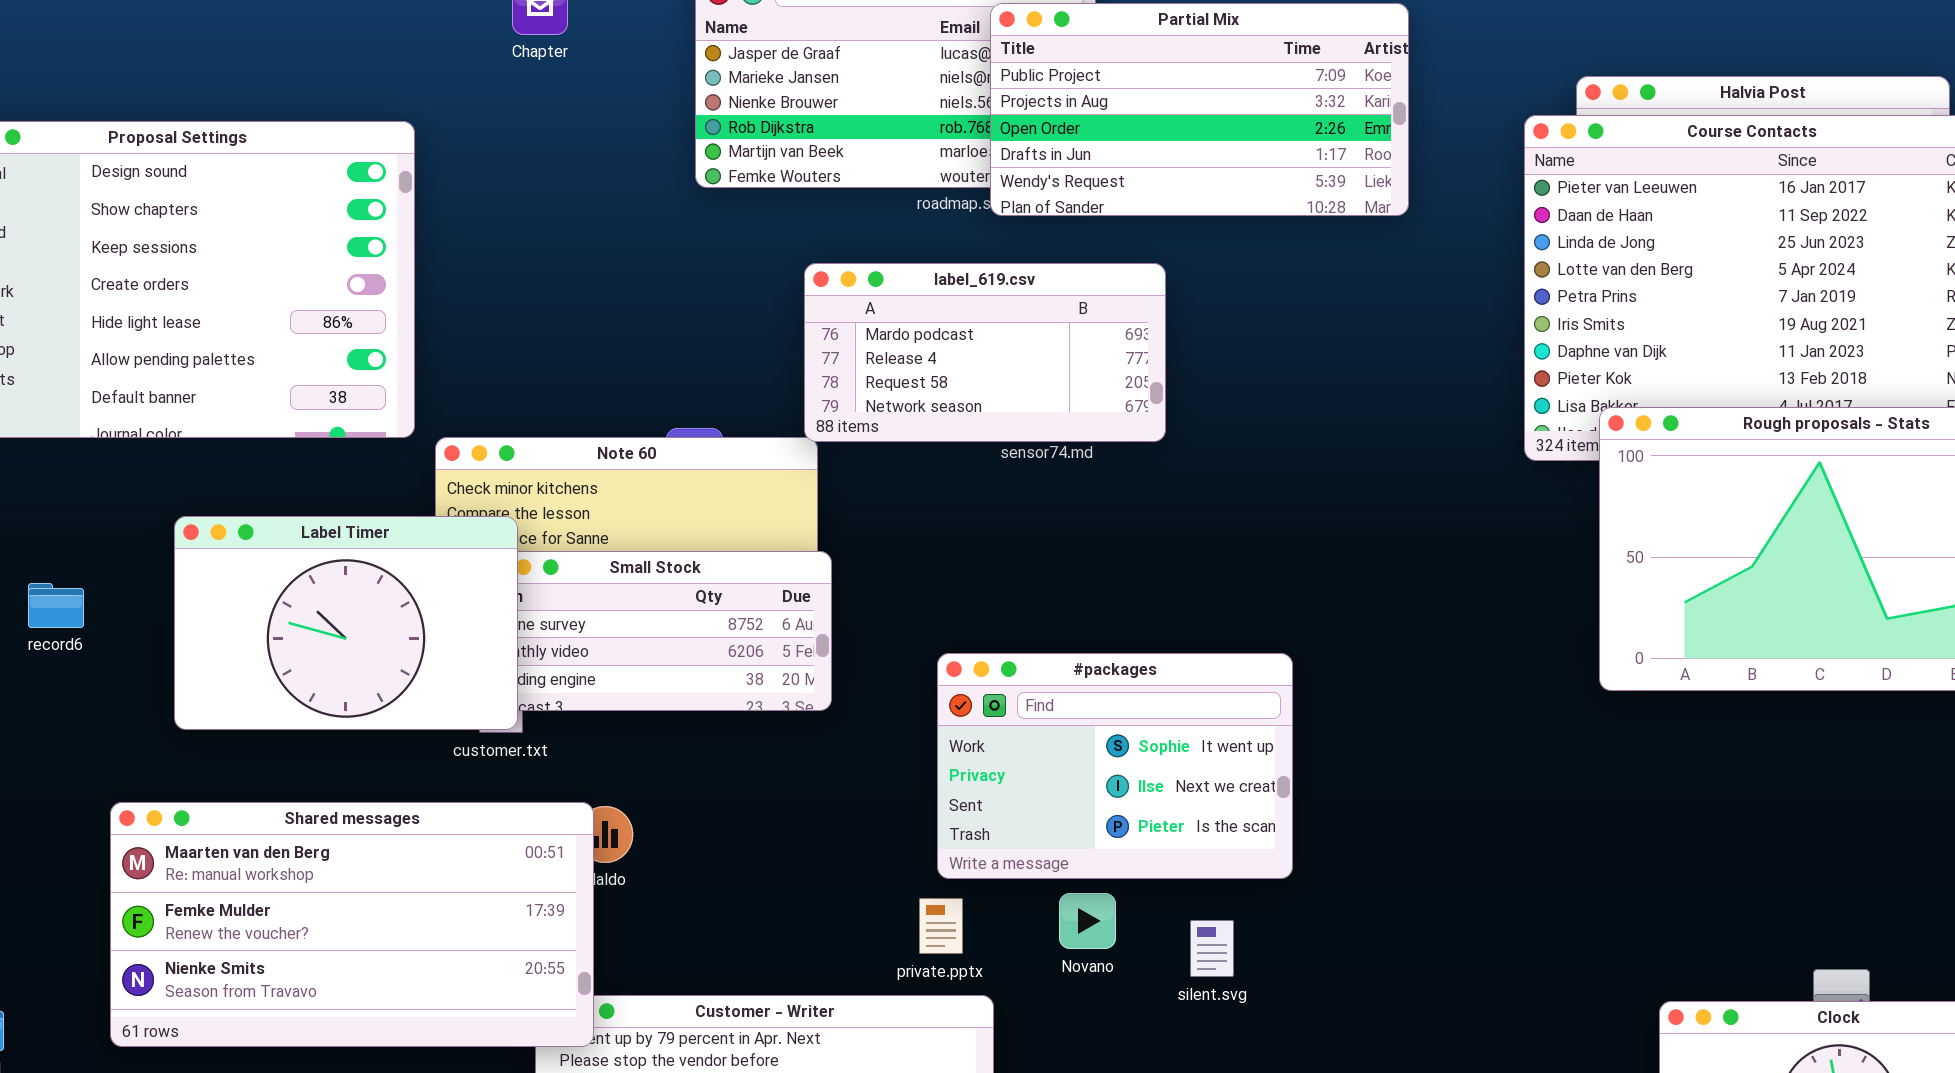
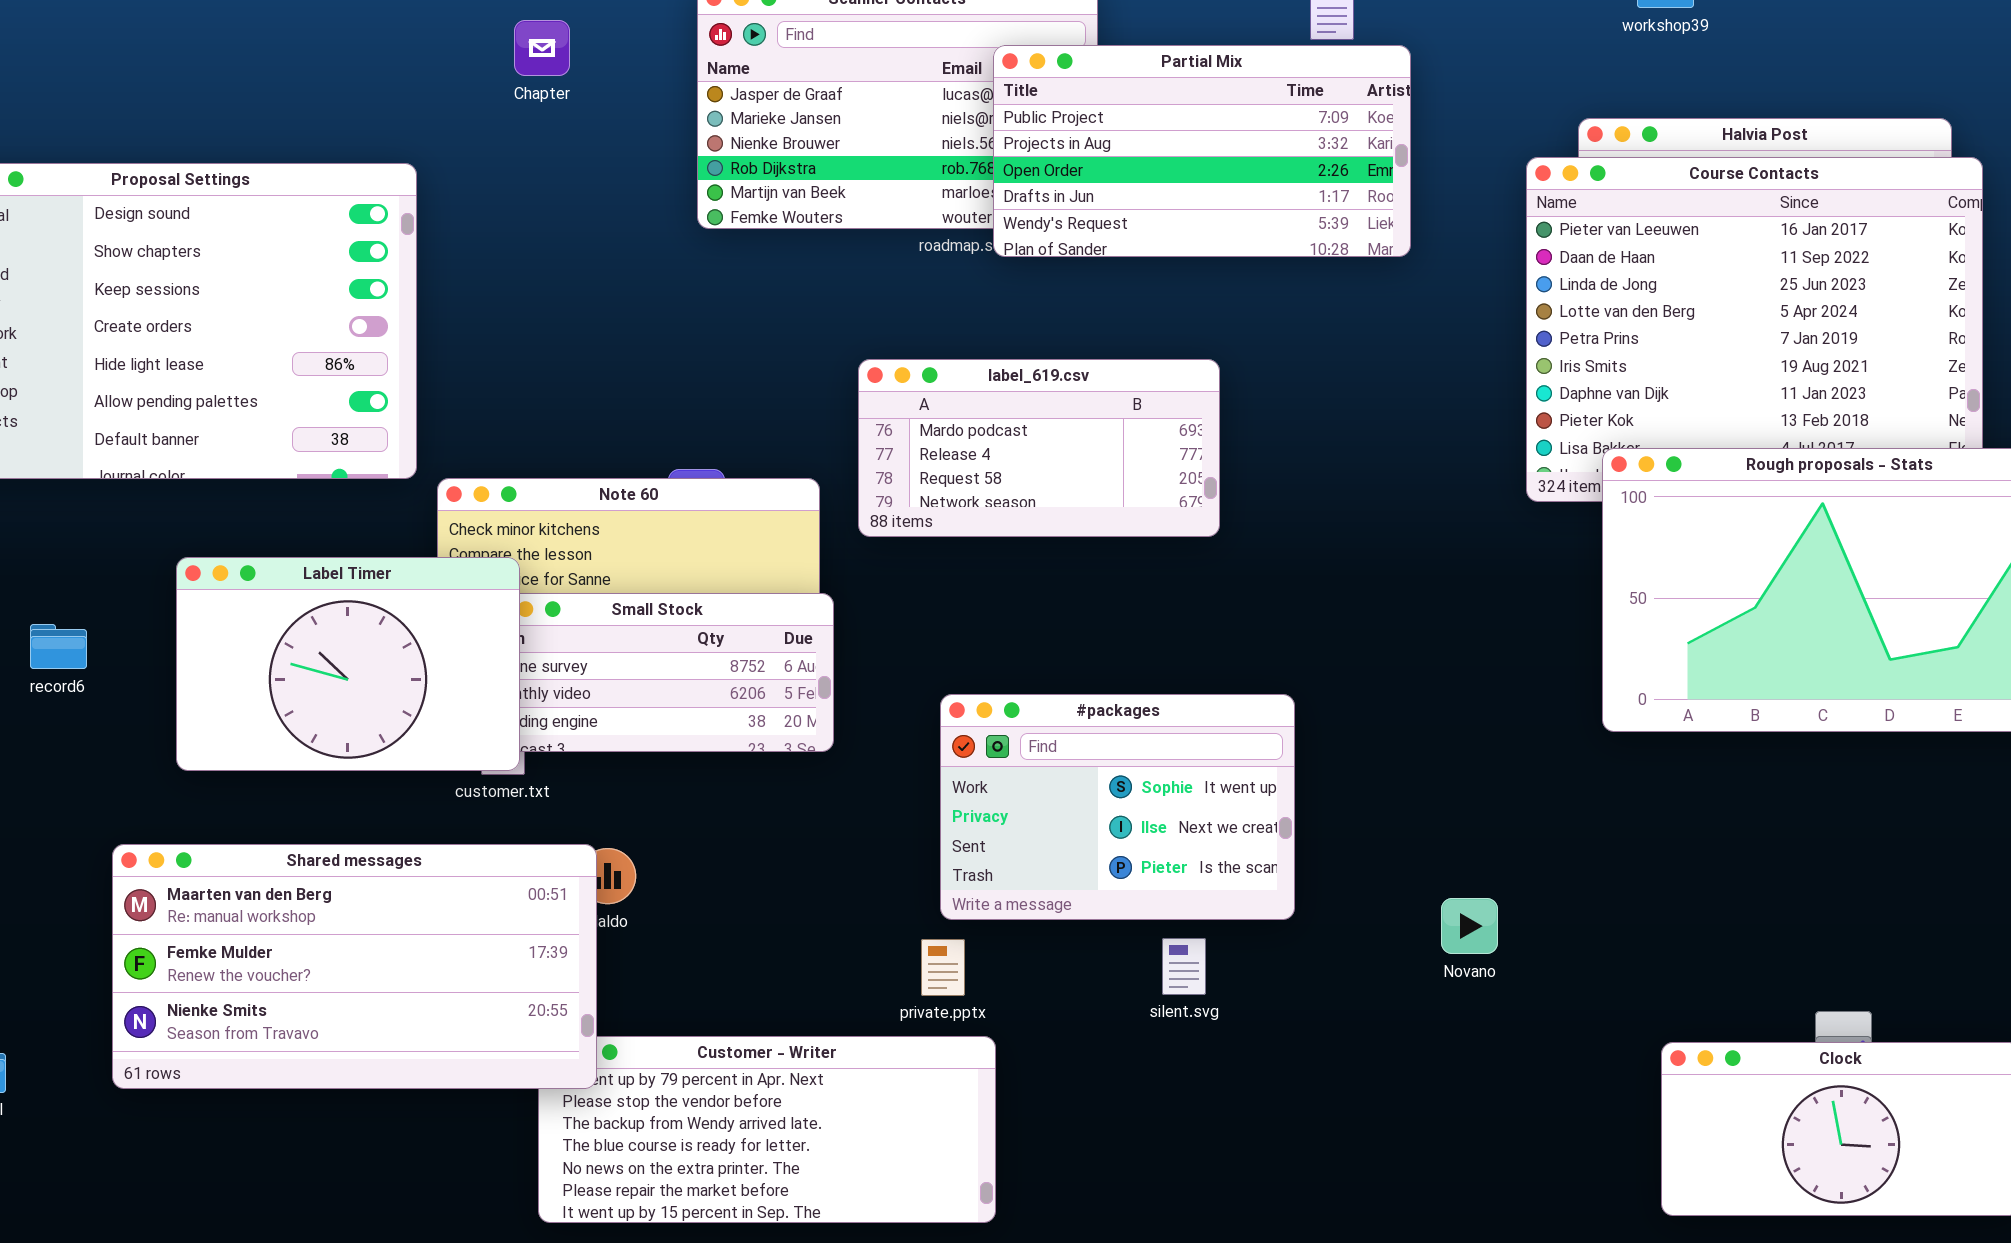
label_619.csv: [804,263,1166,442] -> [858,359,1220,537], moved
Novano: [1059,893,1116,949] -> [1441,898,1498,954], moved
silent.svg: [1190,920,1234,977] -> [1162,938,1206,995], moved

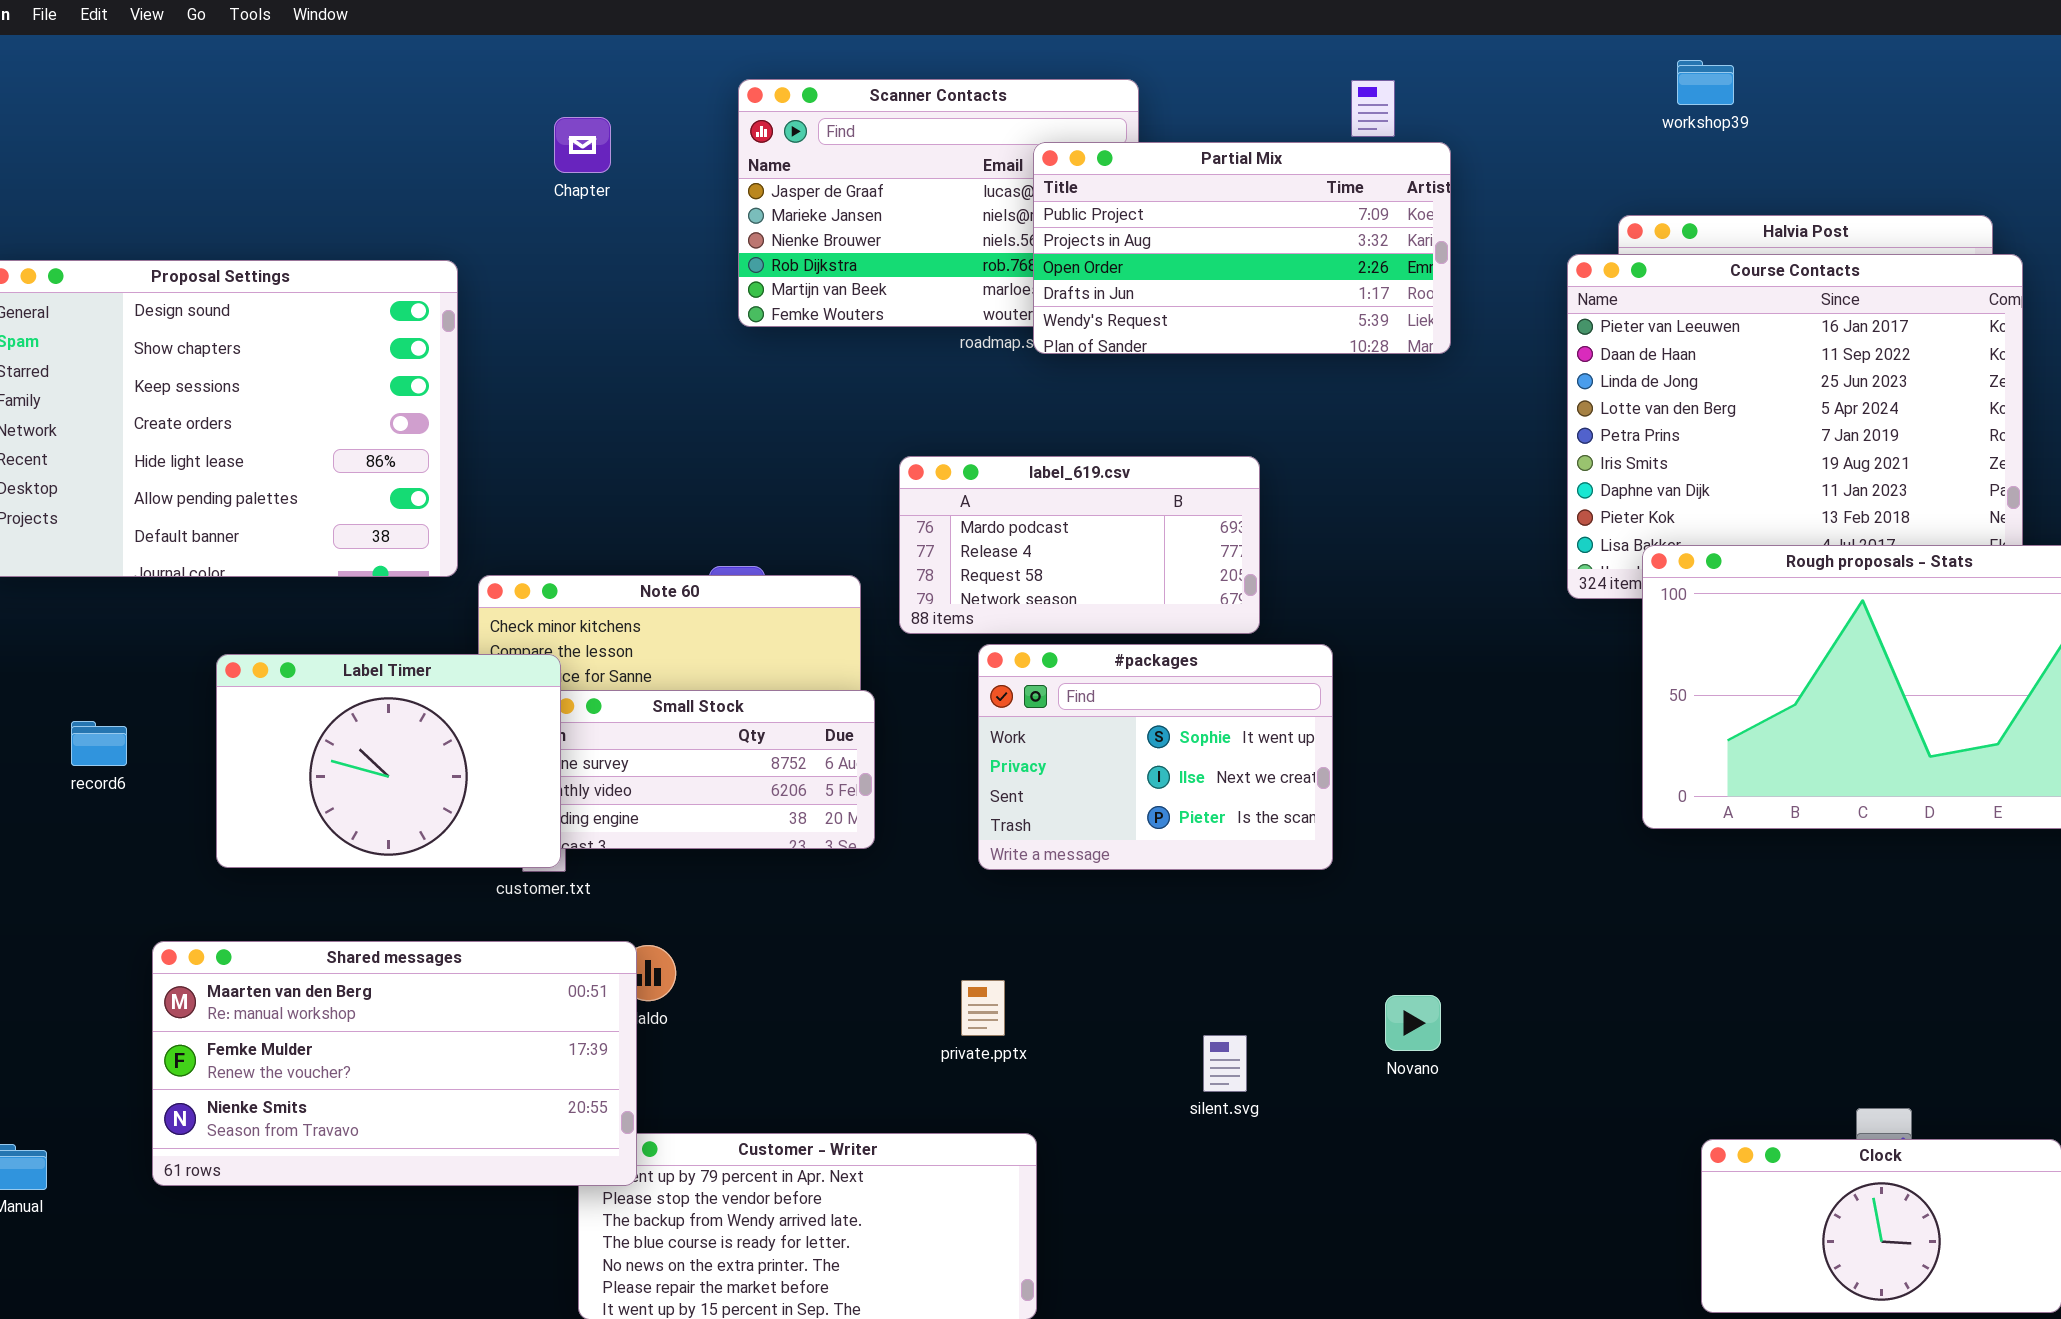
#packages: [940,694,1295,920] -> [978,644,1333,870], moved
Novano: [1441,898,1498,954] -> [1385,995,1441,1051], moved
private.pptx: [921,939,965,996] -> [961,980,1005,1036], moved

